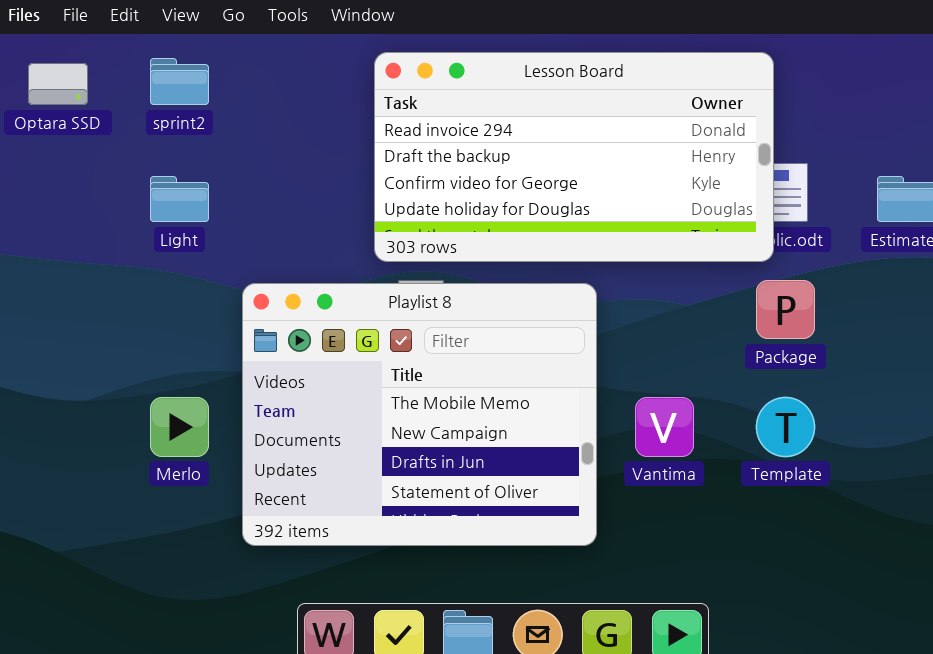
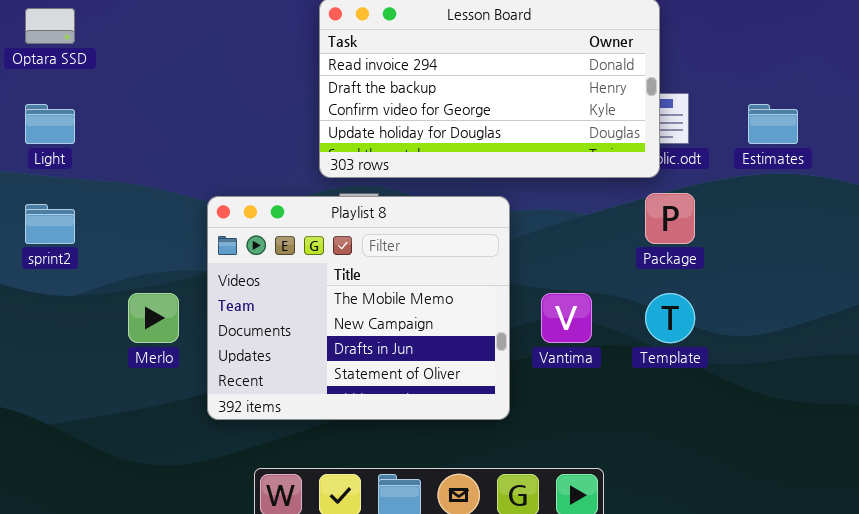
sprint2: [150,58,209,105] -> [25,204,75,244], moved
Light: [150,176,209,222] -> [25,104,75,144], moved

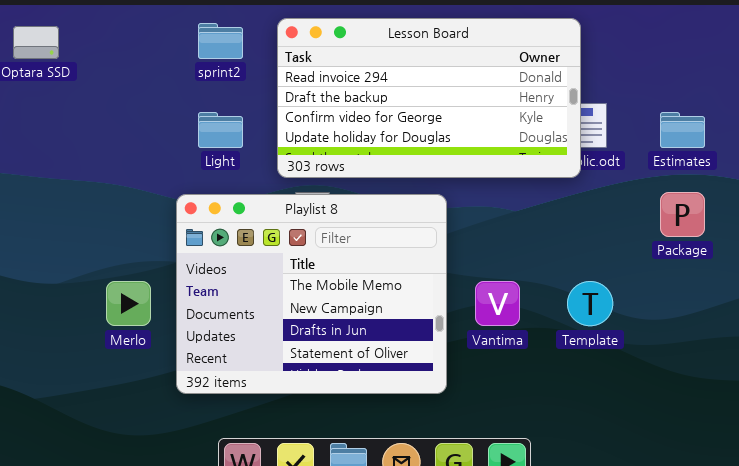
Light: [25,104,75,144] -> [198,112,243,148], moved
Package: [645,193,695,244] -> [660,192,705,237], moved
sprint2: [25,204,75,244] -> [198,23,243,59], moved

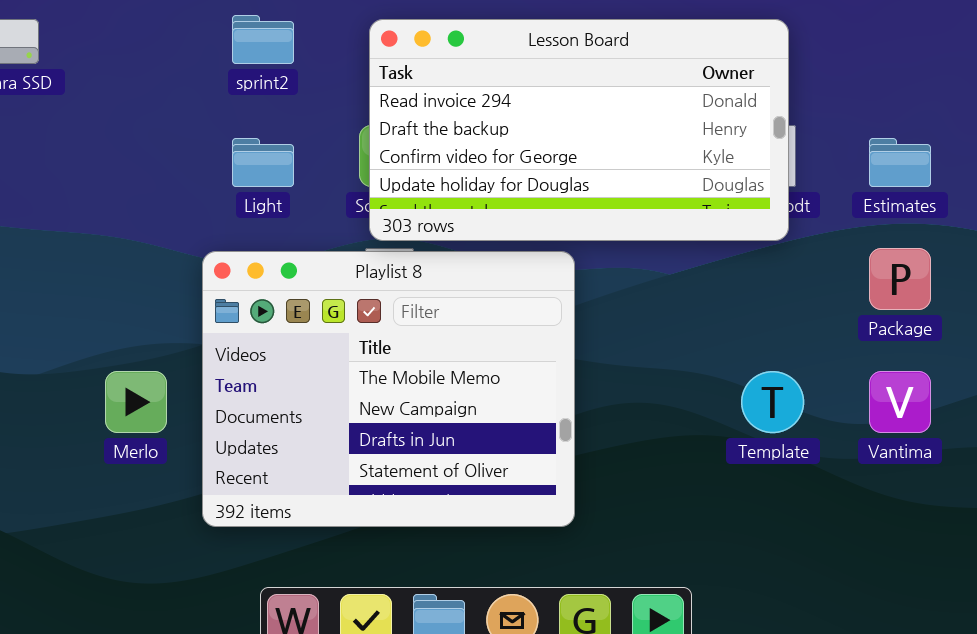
Lesson Board: [277,18,581,178] -> [369,19,789,241], moved
Vantima: [475,281,520,326] -> [869,371,931,433], moved

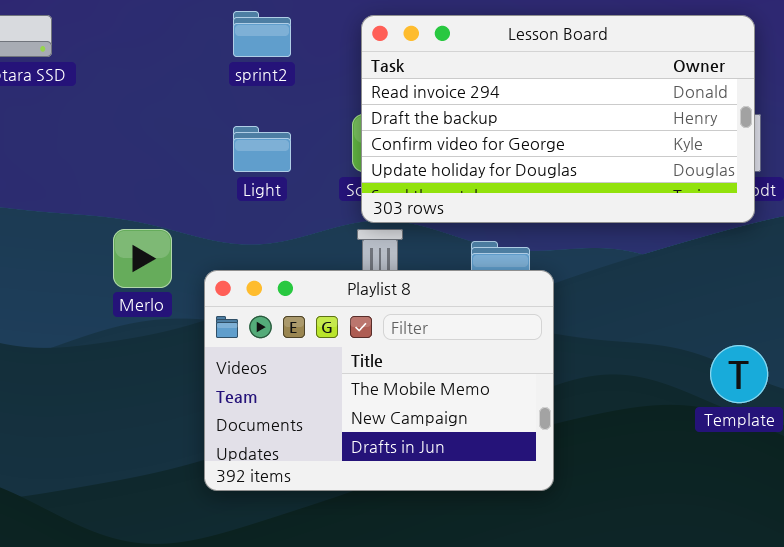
Playlist 8: [202,251,575,527] -> [204,270,554,491], resized
Merlo: [105,371,167,433] -> [113,229,172,288], moved

